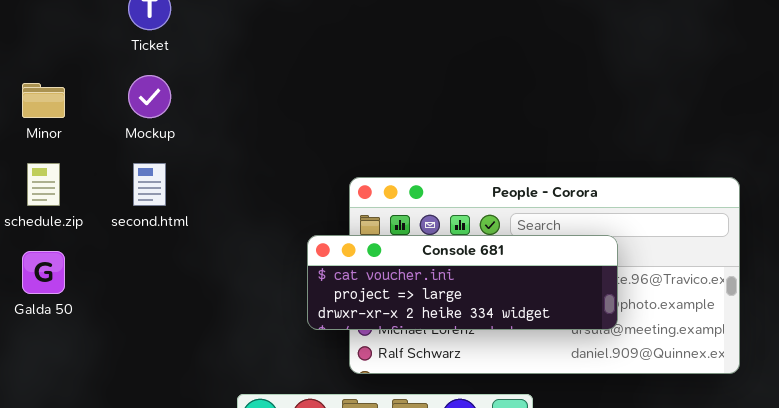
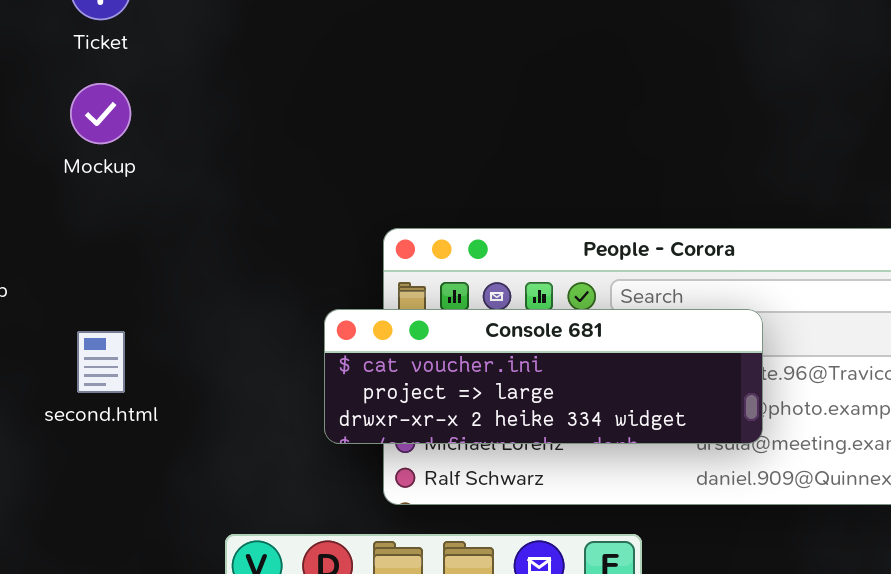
second.html: [133,163,166,206] -> [77,331,125,393], moved

